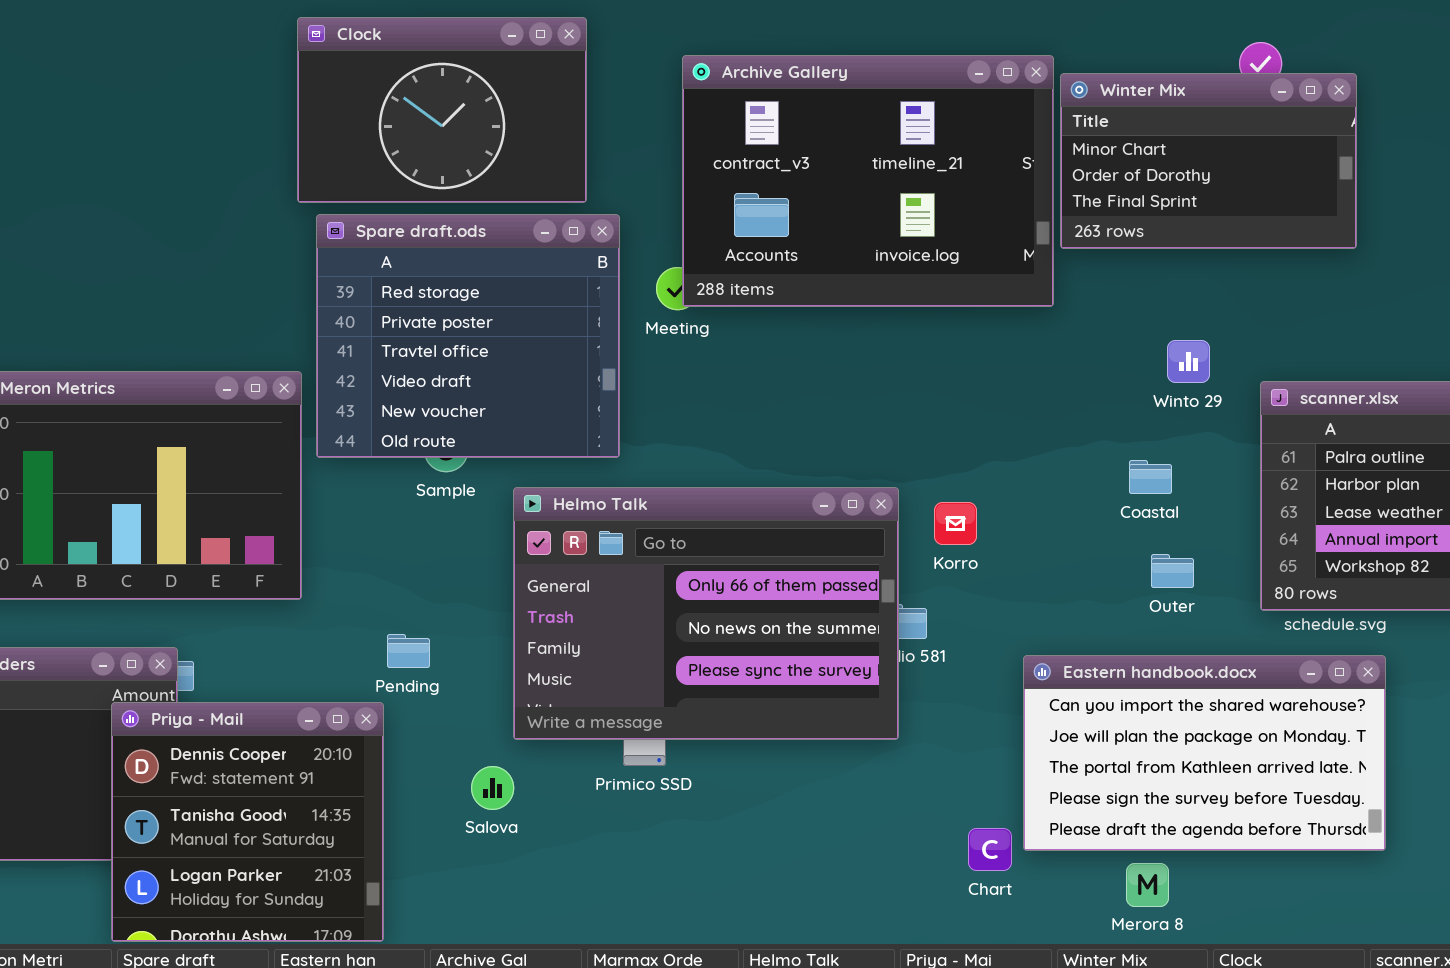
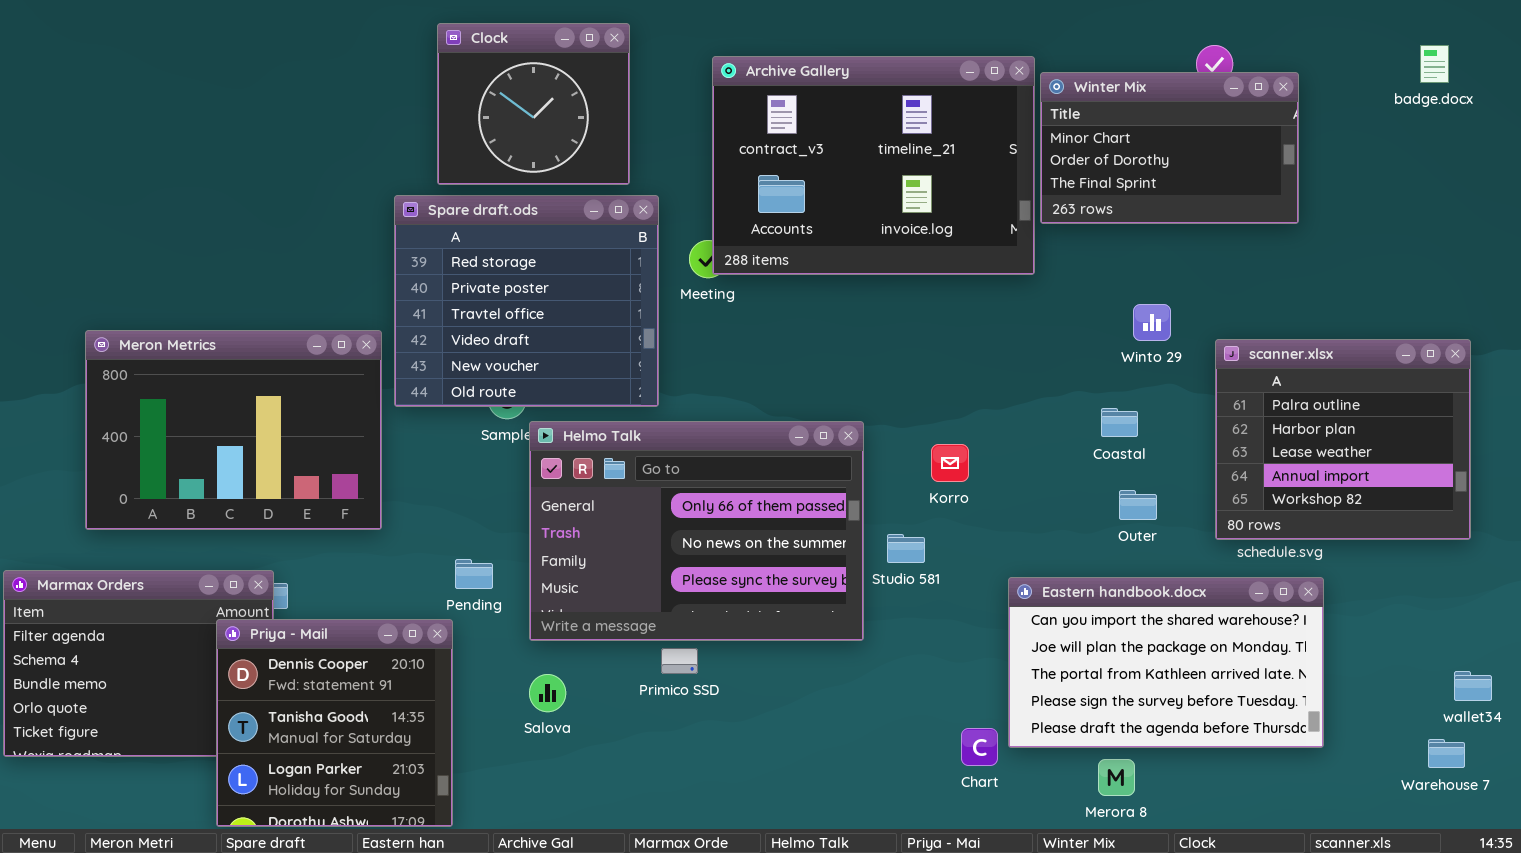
Clock: [297,17,587,203] -> [437,23,630,185], resized
Helmo Talk: [513,487,899,740] -> [529,421,864,641], moved

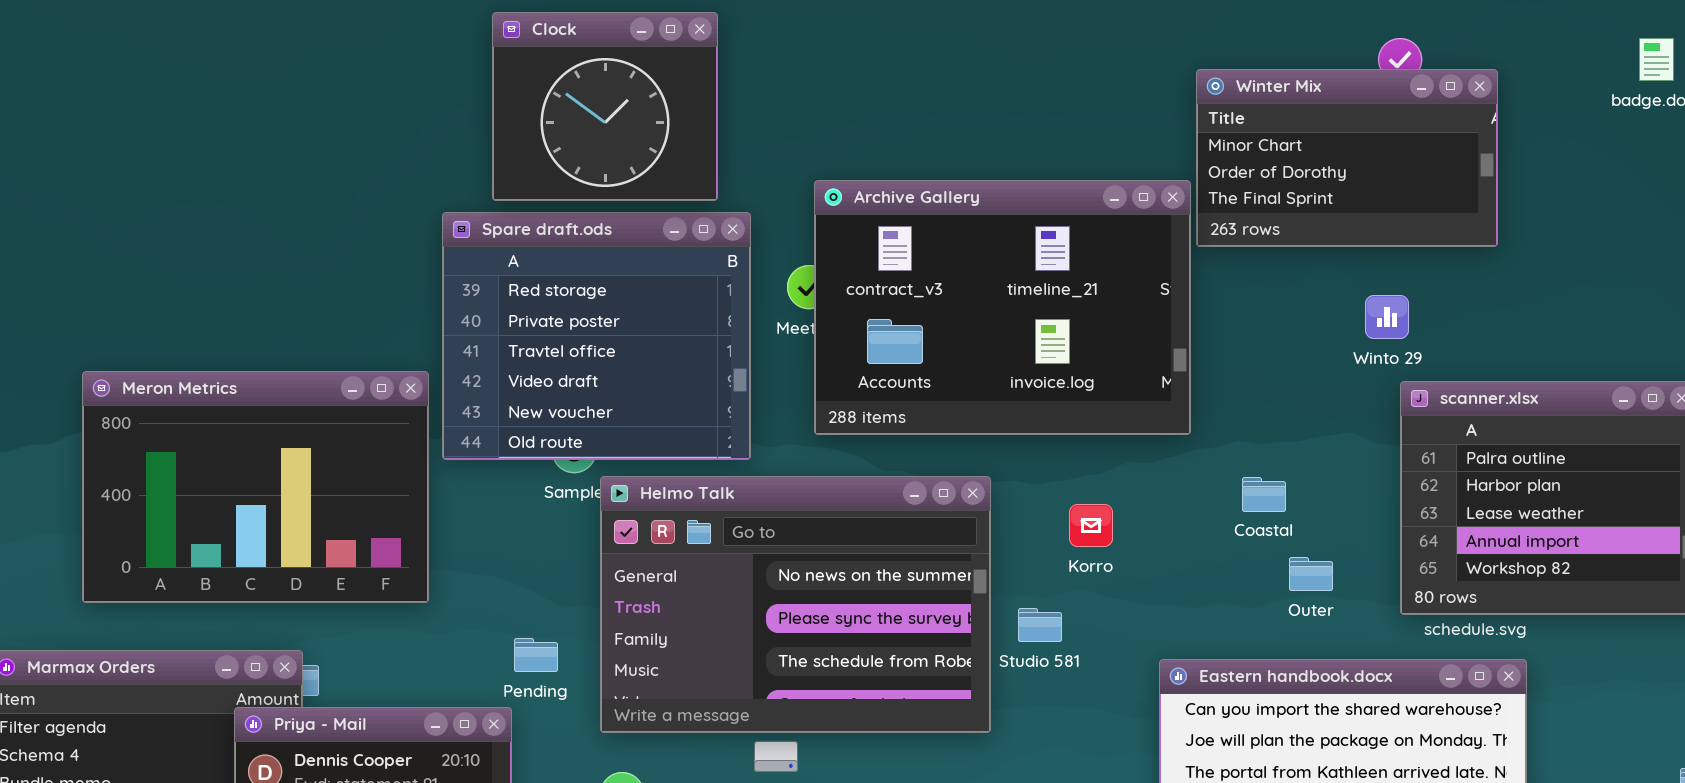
Archive Gallery: [712,56,1035,275] -> [814,180,1191,435], moved
Winto 29: [1133,304,1171,341] -> [1365,295,1409,339], moved
Coastal: [1101,408,1138,437] -> [1242,477,1286,512], moved
Helmo Talk: [529,421,864,641] -> [600,476,991,733], scrolled down 1 row

